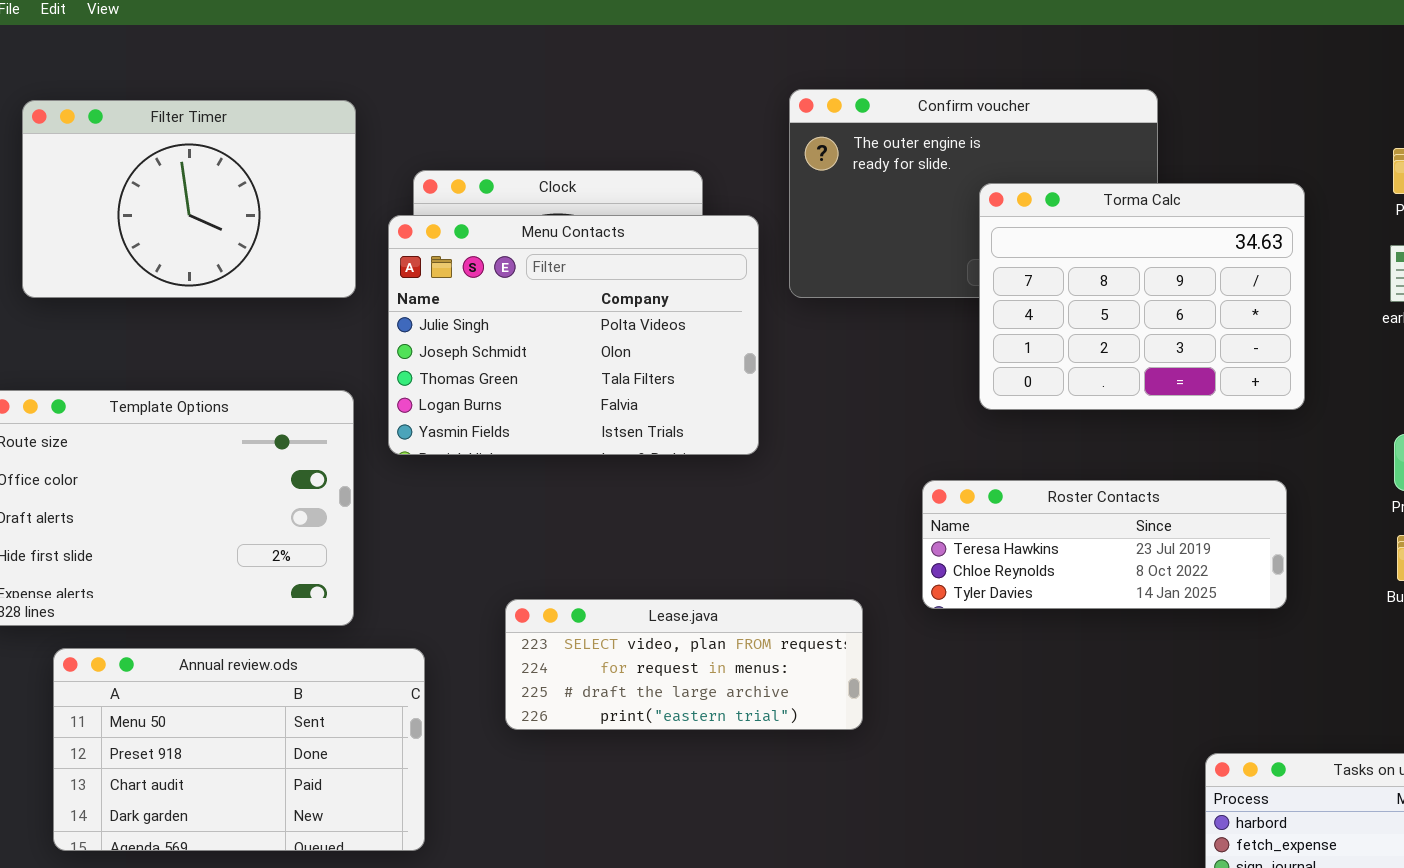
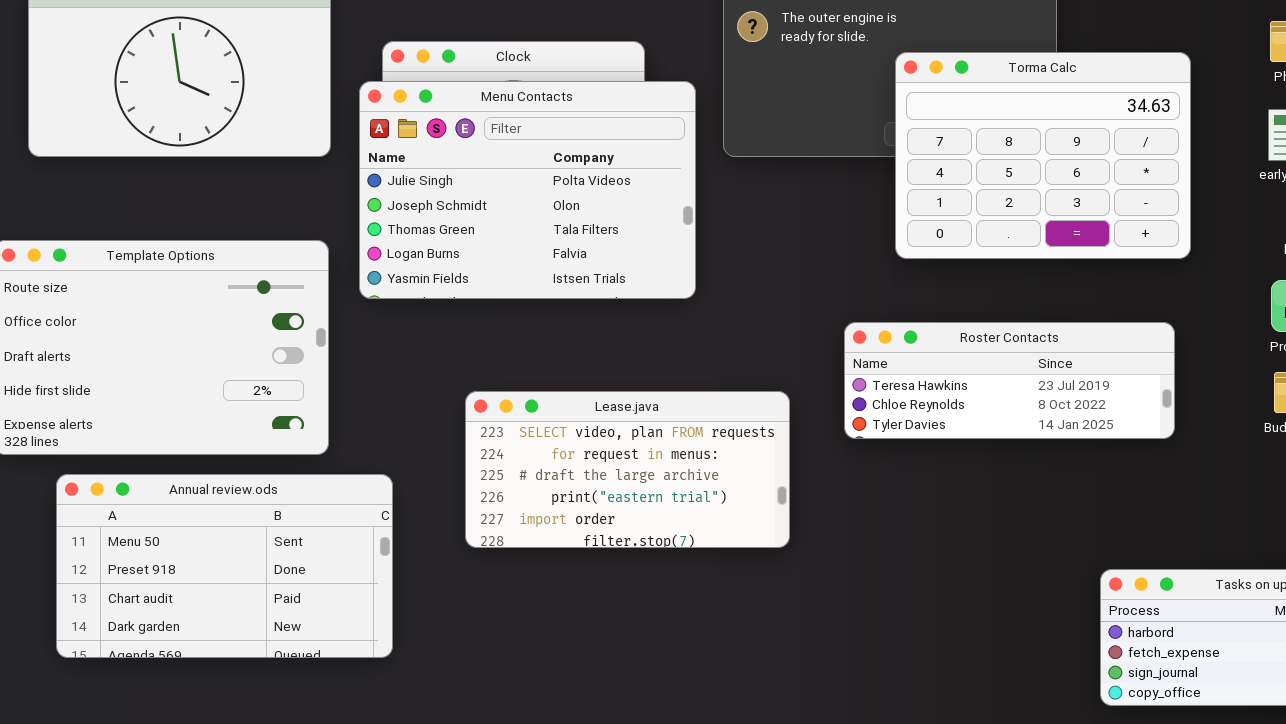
Lease.java: [505,599,863,730] -> [465,391,790,548], resized

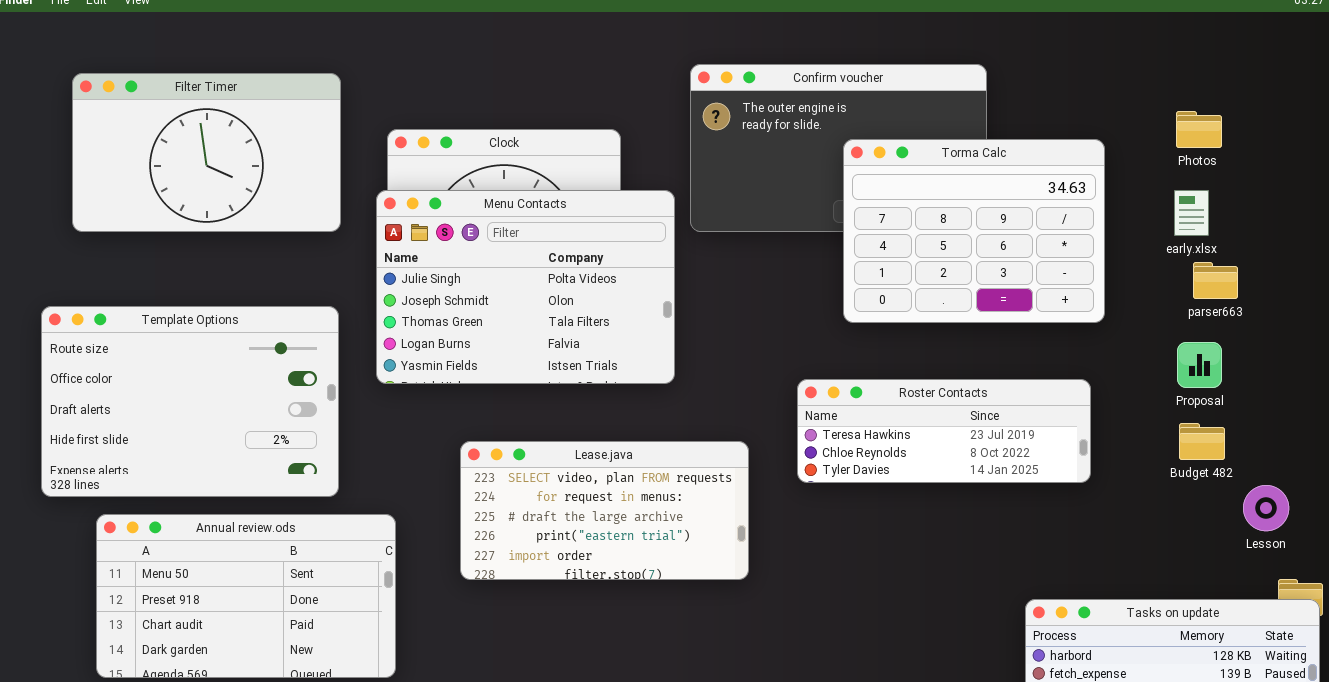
Menu Contacts: [359,81,696,299] -> [376,190,675,384], moved

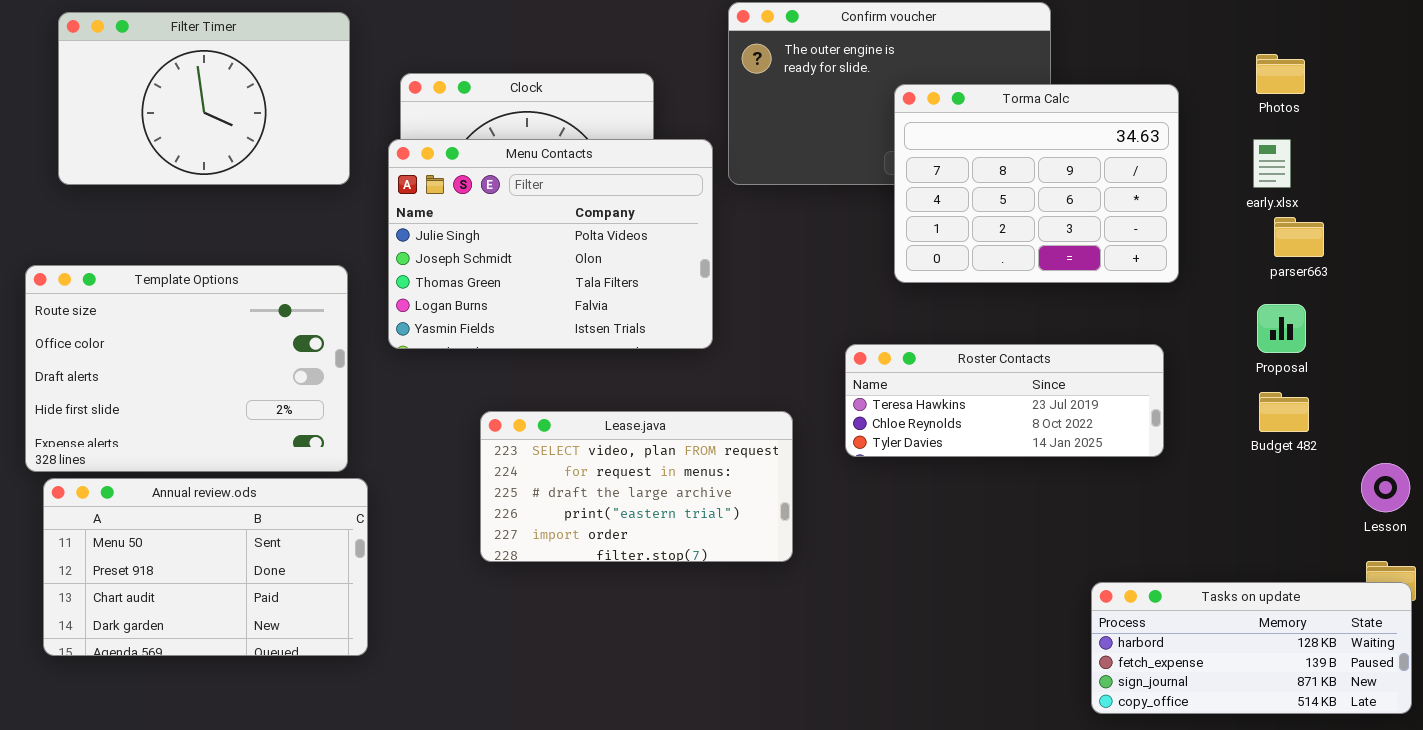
Lesson: [1243,485,1289,531] -> [1361,463,1410,512], moved
Annual review.ods: [96,514,396,678] -> [43,478,368,656], moved

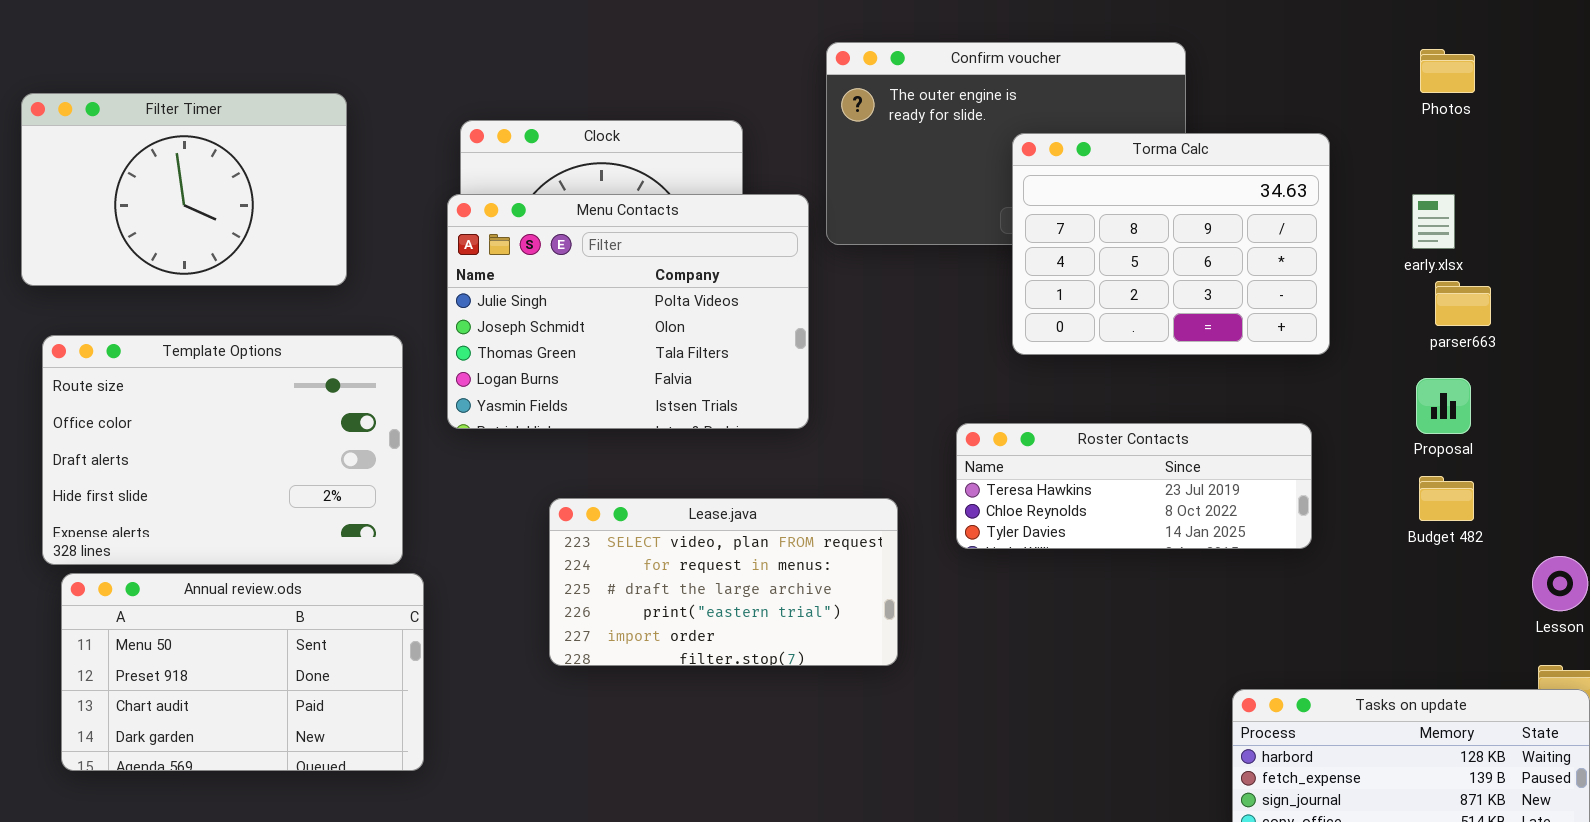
Filter Timer: [58,12,350,185] -> [21,93,347,286], moved
Photos: [1256,54,1305,94] -> [1420,49,1475,93], moved

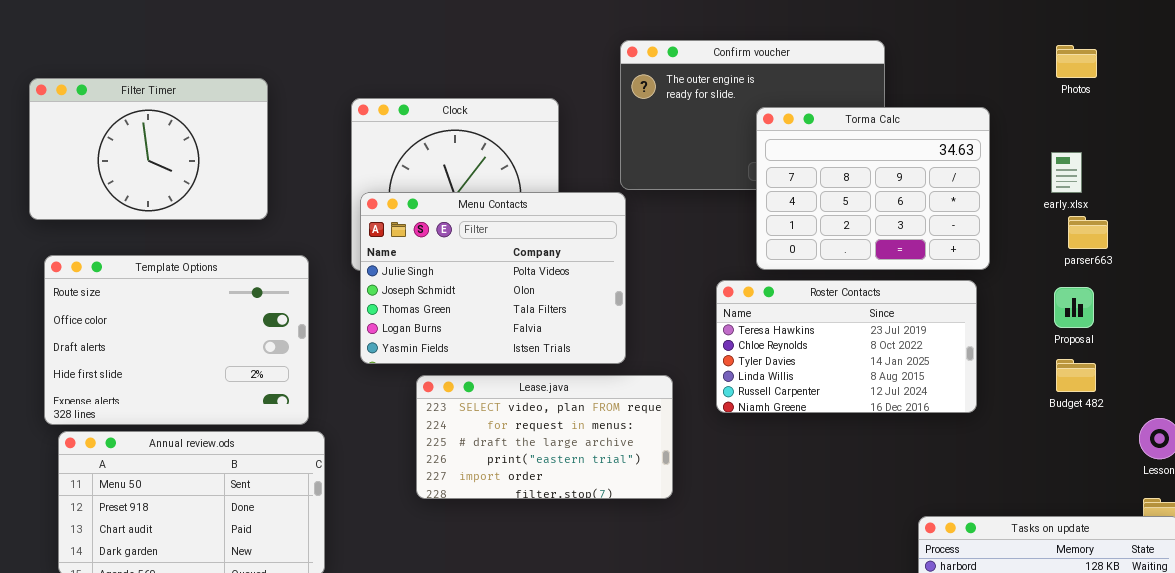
Menu Contacts: [447,194,809,429] -> [360,192,626,364], moved
Roster Contacts: [956,423,1312,549] -> [716,280,977,413], resized

